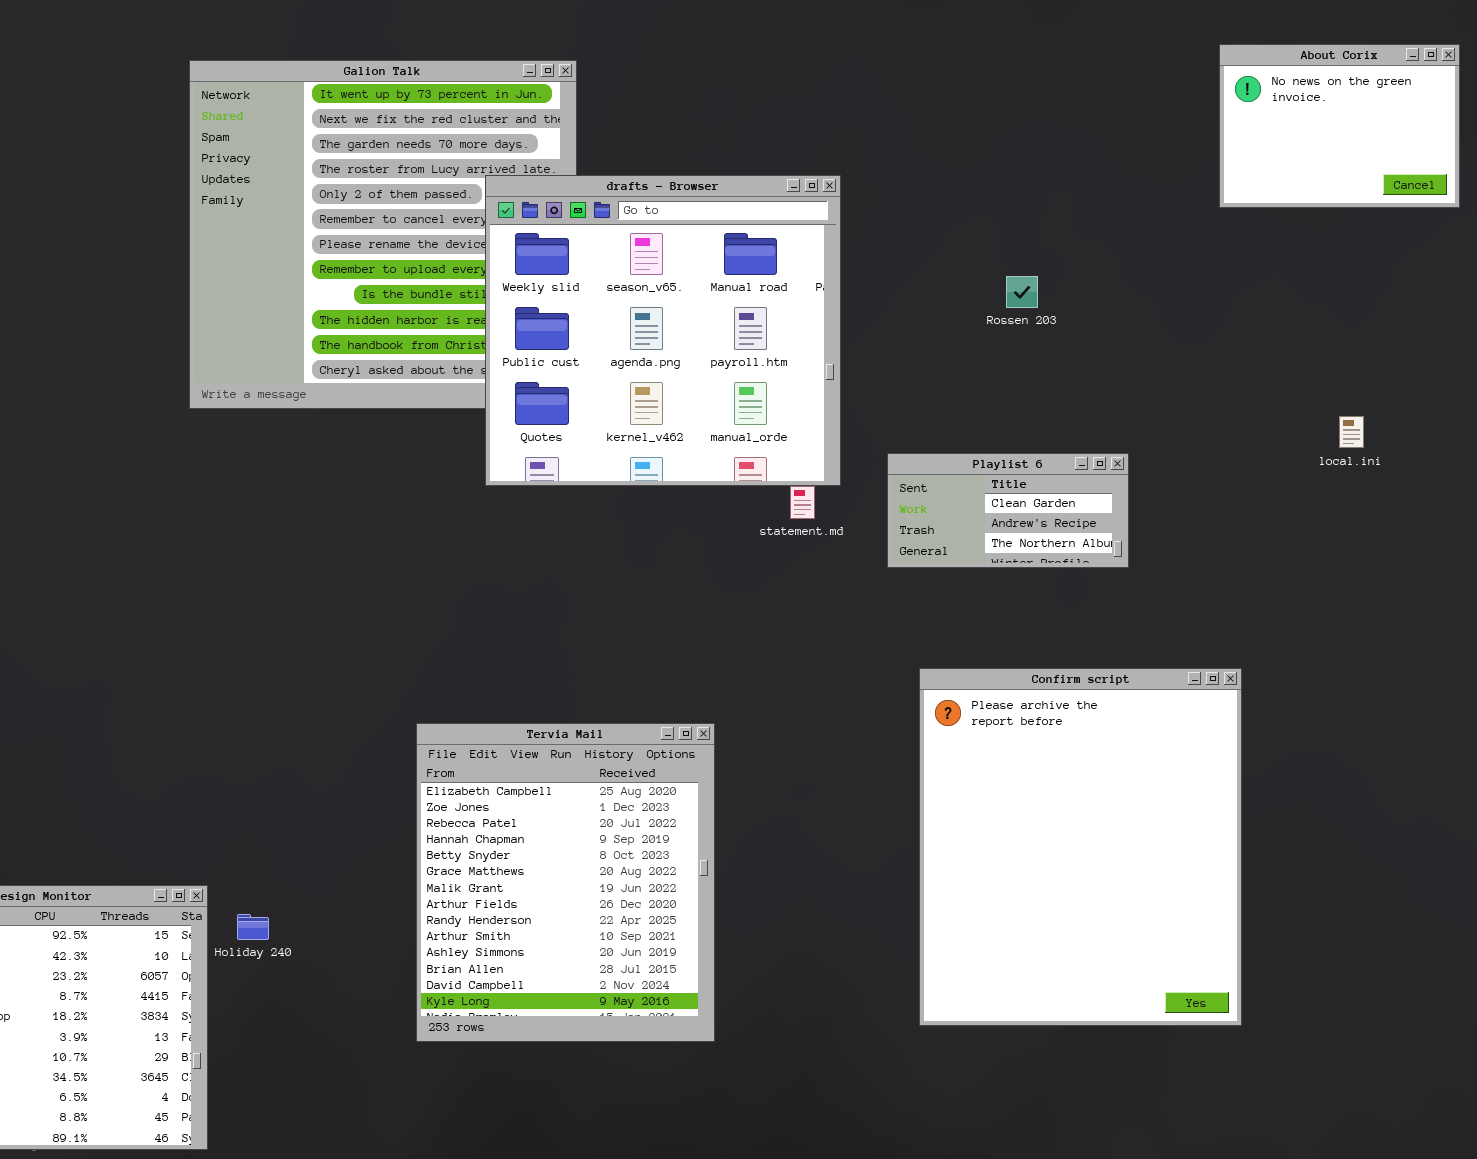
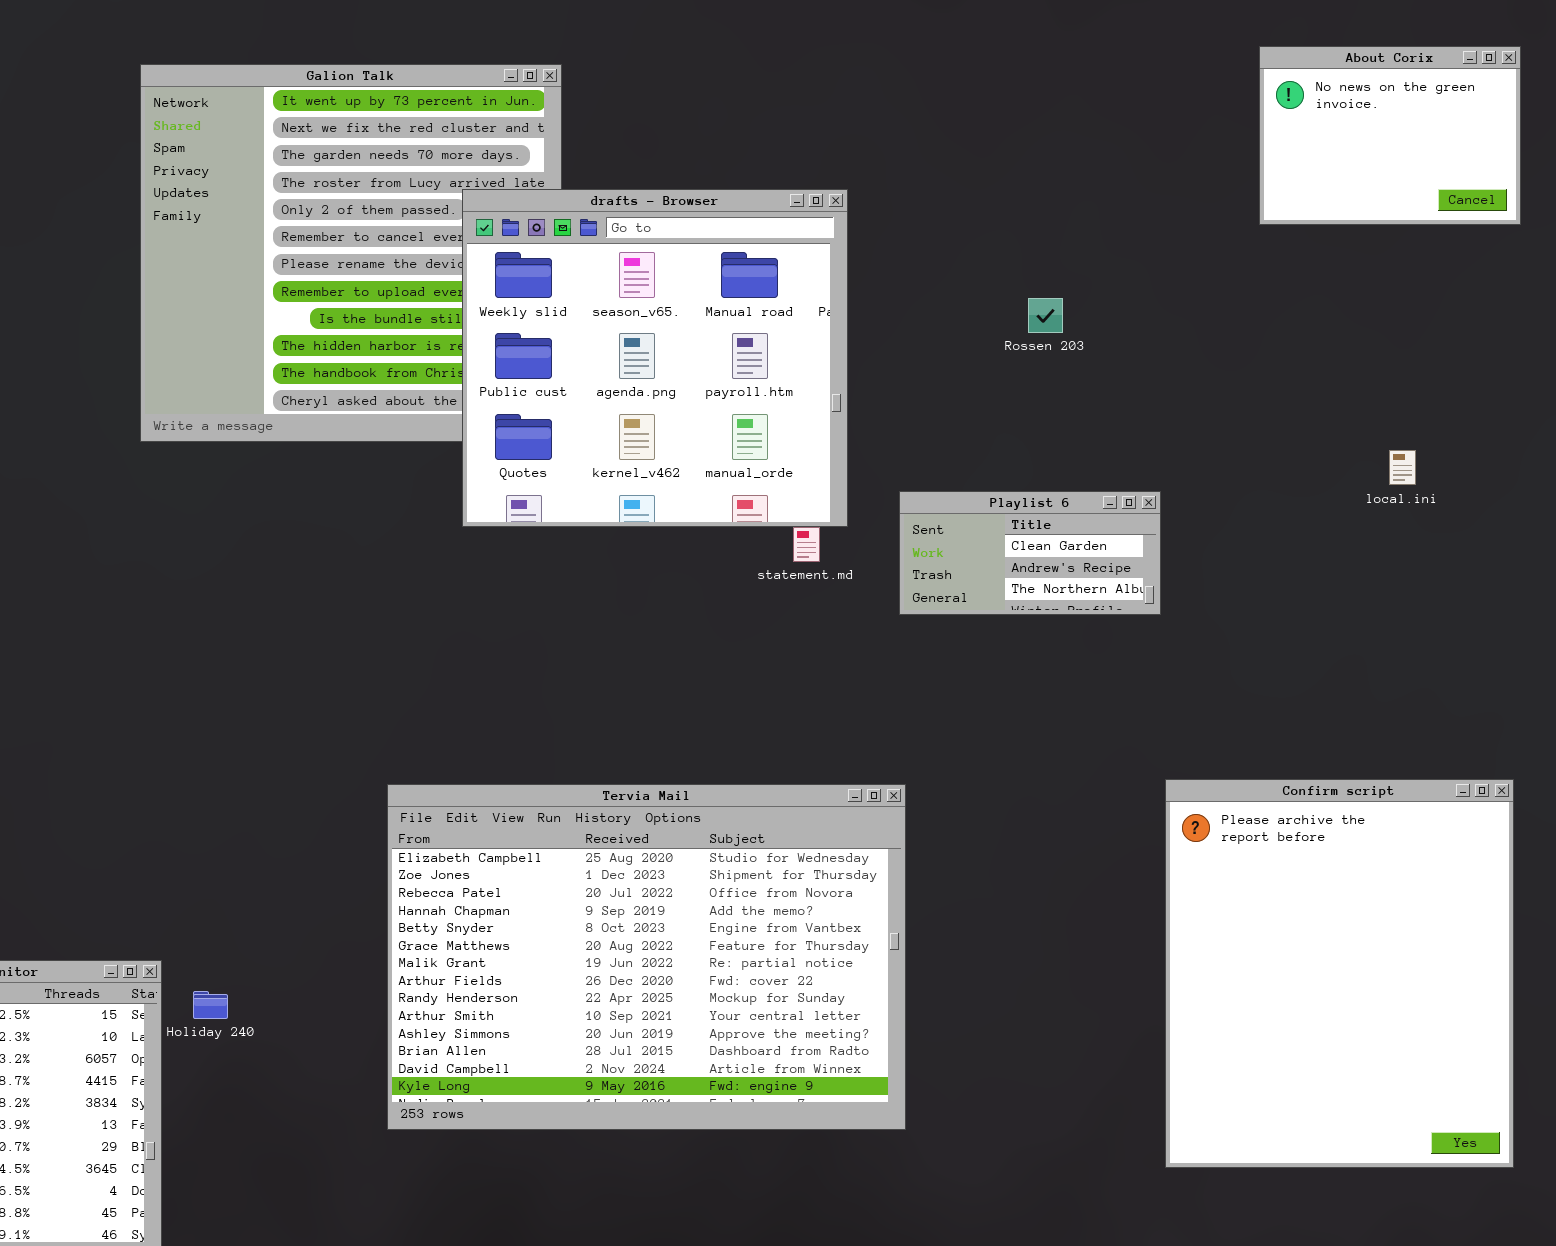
Confirm script: [919,668,1242,1026] -> [1165,779,1514,1168], moved
Tervia Mail: [416,723,715,1042] -> [387,784,906,1130], resized

